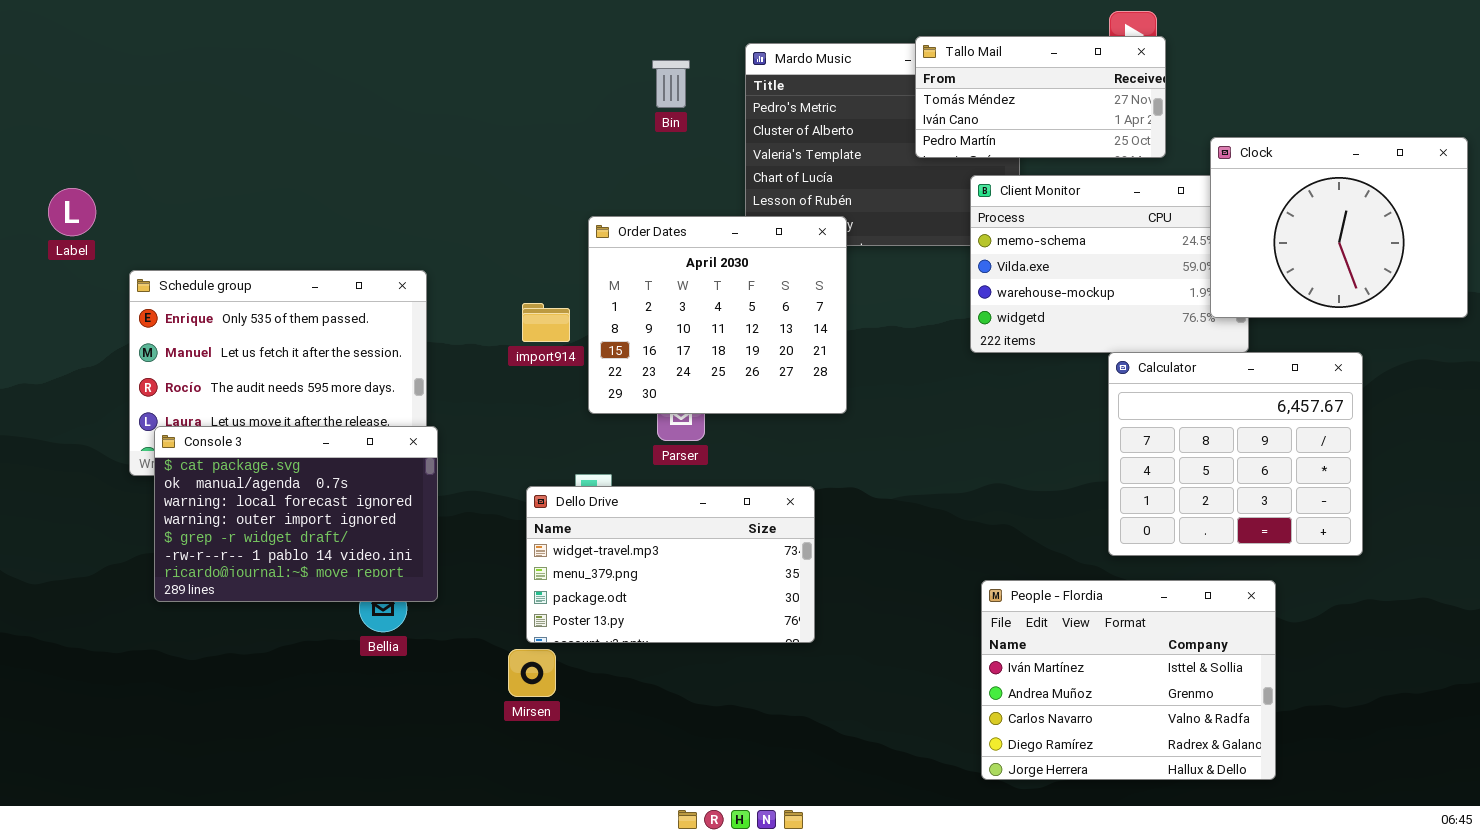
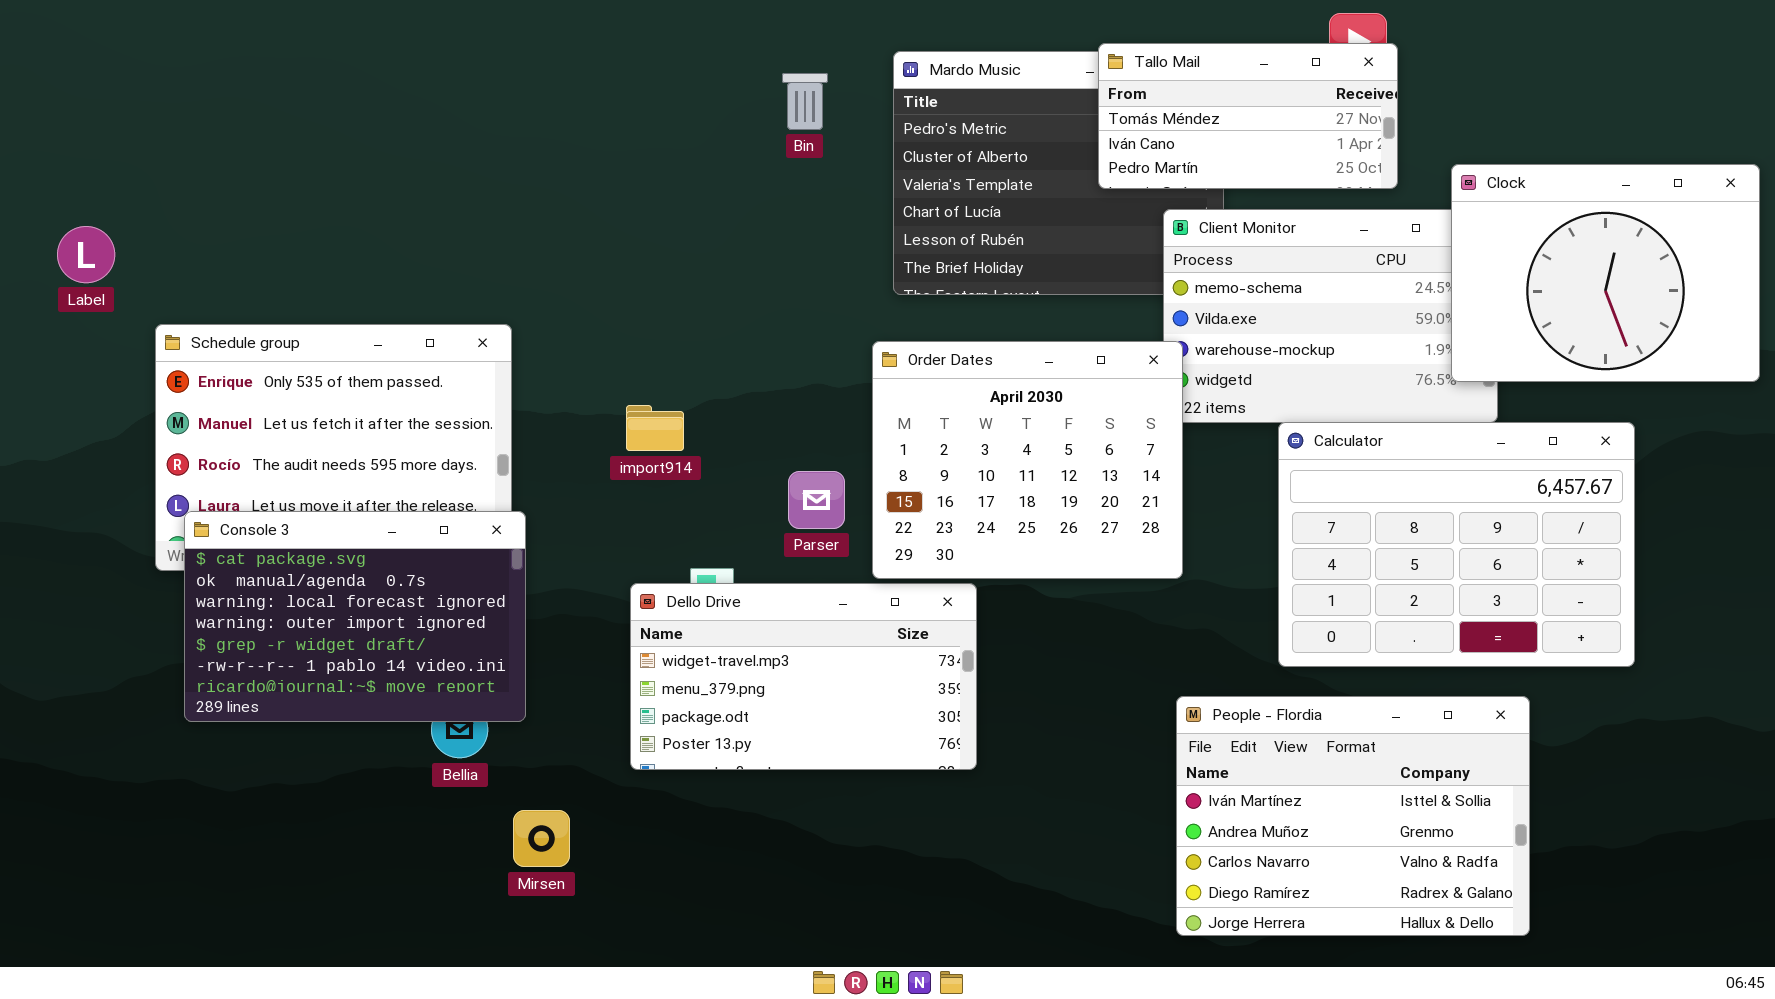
Order Dates: [588,216,847,414] -> [872,341,1183,579], moved
import914: [522,303,570,342] -> [626,405,684,451], moved
Calculator: [1108,352,1363,556] -> [1278,422,1635,667], resized
Mirsen: [508,649,556,697] -> [513,810,570,867], moved

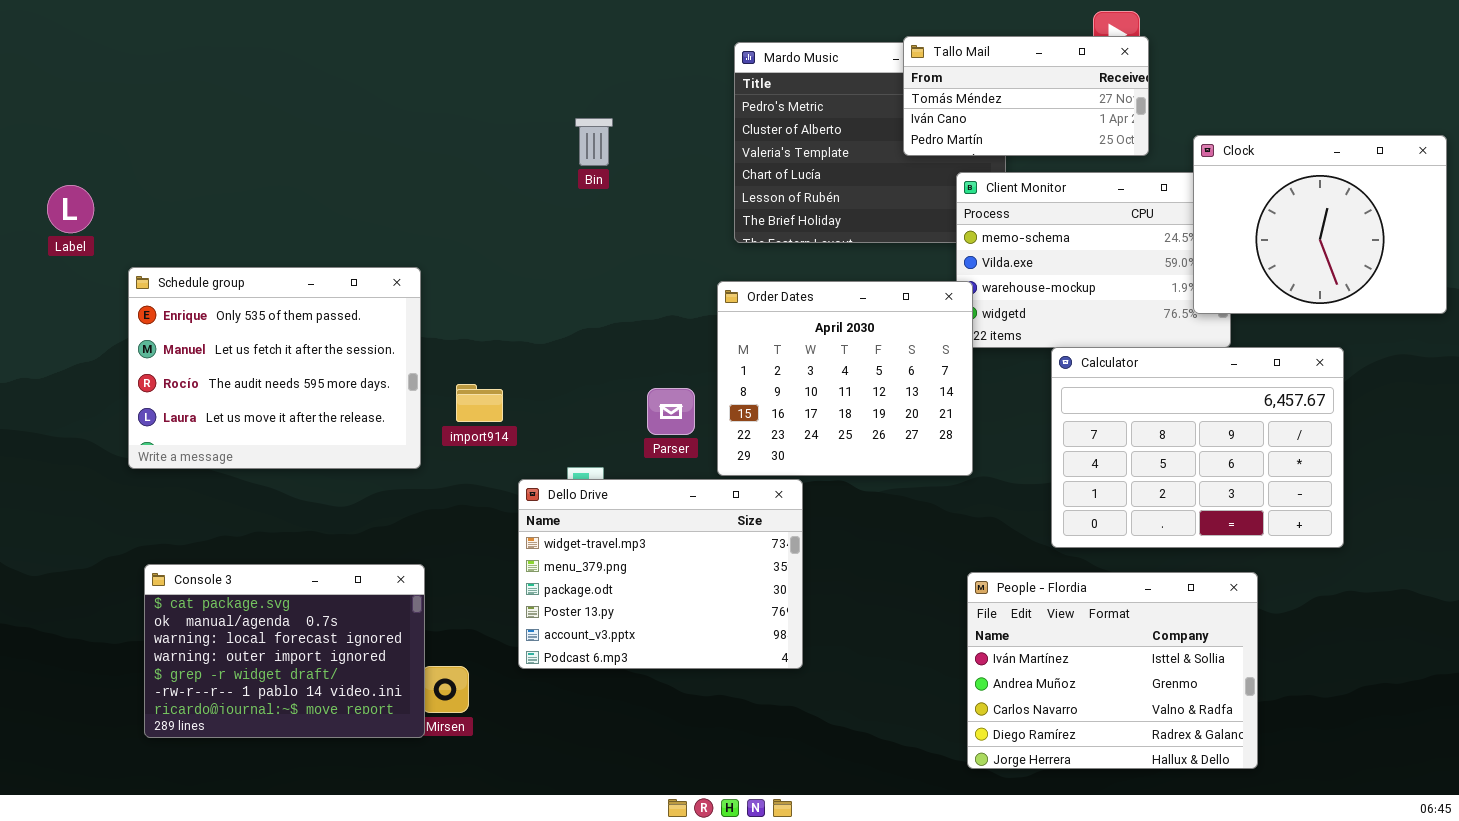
Bin: [782,73,828,130] -> [575,118,613,166], moved
import914: [626,405,684,451] -> [456,384,503,422], moved
Console 3: [184,511,526,722] -> [144,564,425,738], moved
Dello Drive: [630,583,977,770] -> [518,479,803,669], resized

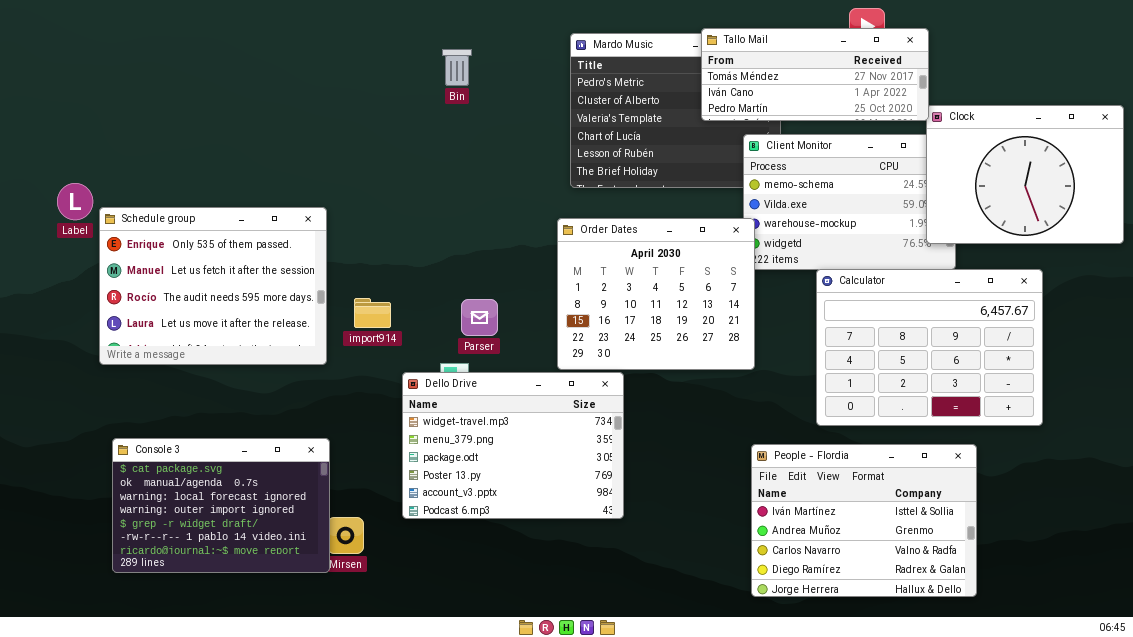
Tallo Mail: [903,36,1149,156] -> [701,28,929,121], resized
Bin: [575,118,613,166] -> [442,49,472,86], moved
Label: [47,185,94,233] -> [57,183,93,220], moved
Parser: [647,388,695,435] -> [461,299,498,336], moved

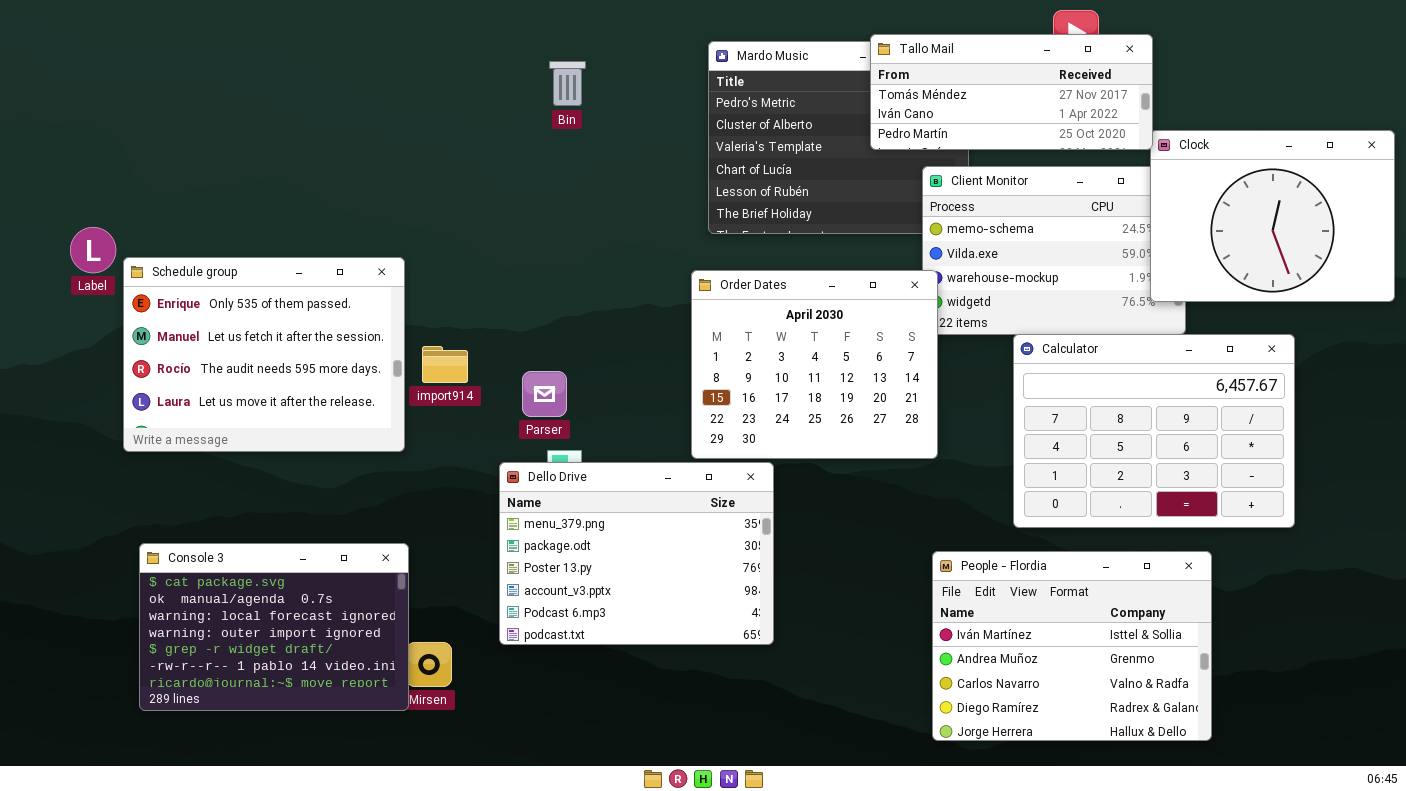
import914: [354,298,391,328] -> [422,346,468,383], moved
Parser: [461,299,498,336] -> [522,371,567,417], moved
Dello Drive: [402,372,624,519] -> [499,462,774,645], scrolled down 1 row

